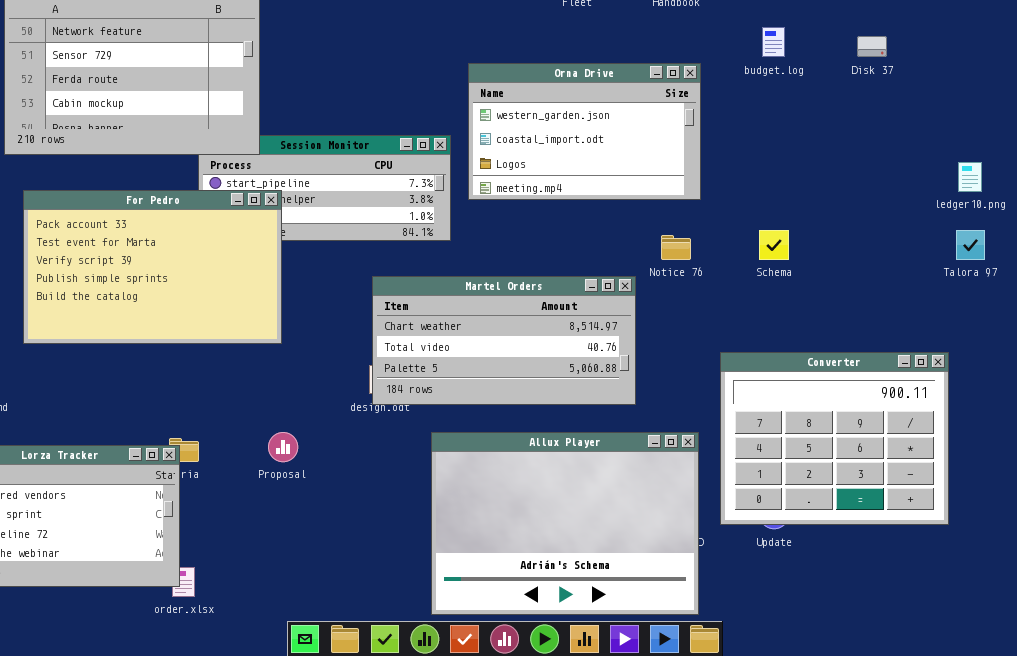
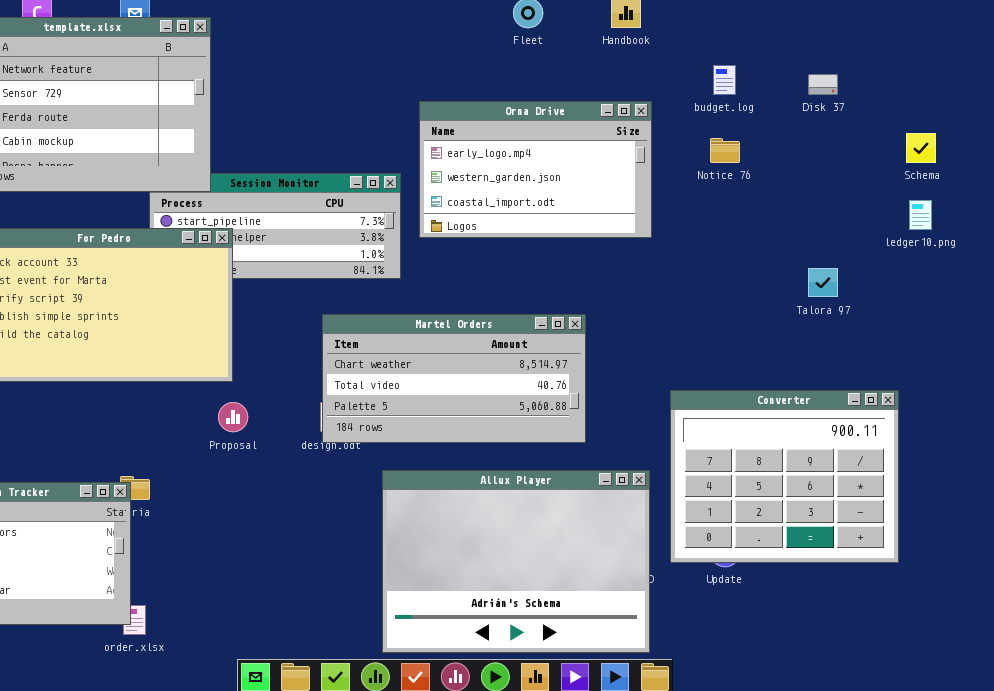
Orna Drive: [468,63,701,200] -> [419,101,652,238], scrolled up 1 row
Schema: [759,230,789,260] -> [906,133,936,163], moved
Talora 97: [956,230,985,260] -> [808,268,838,297], moved
Notice 76: [661,235,691,260] -> [710,138,740,163], moved
Proposal: [268,432,298,462] -> [218,402,248,432], moved

